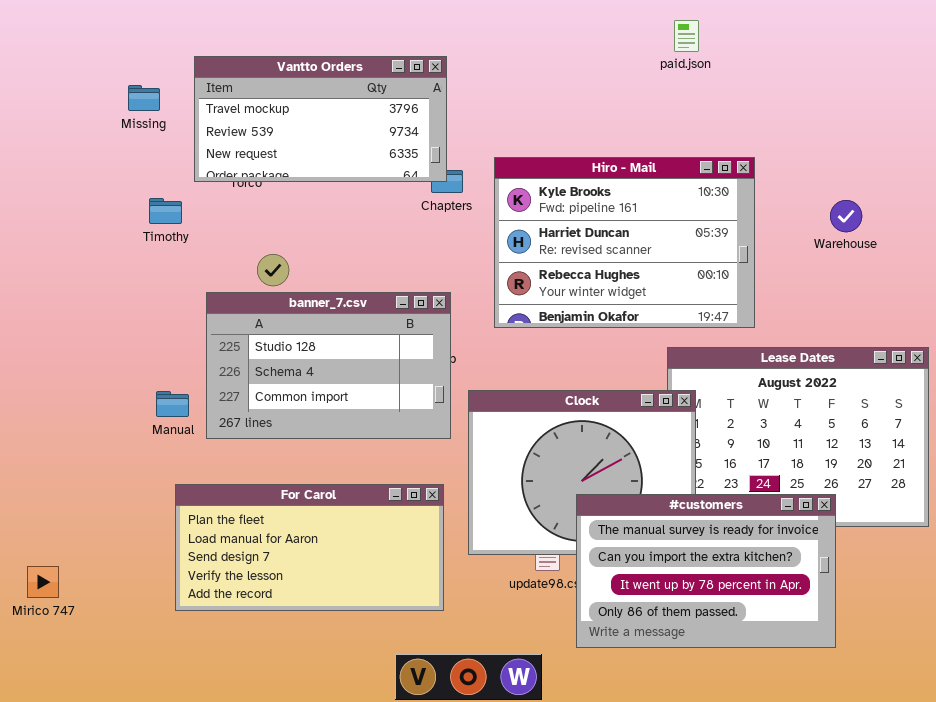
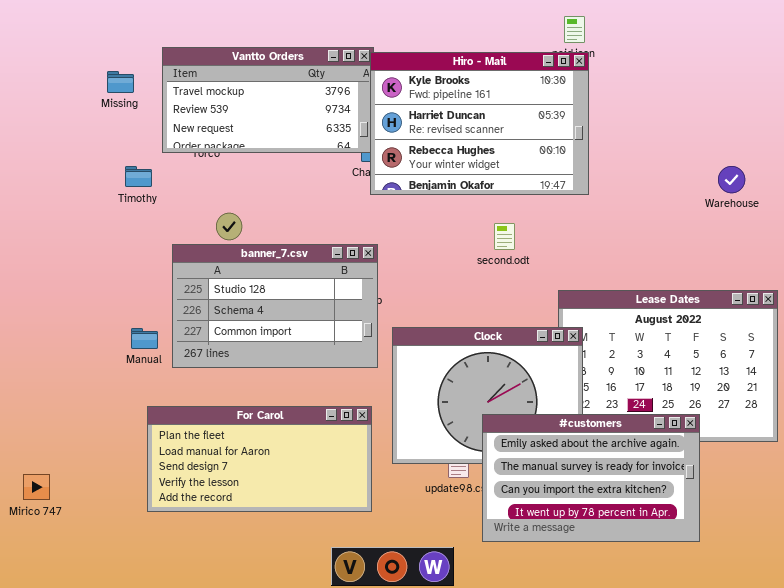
Hiro - Mail: [494,157,755,328] -> [370,52,589,195], moved
Warehouse: [830,200,862,232] -> [718,166,745,193], moved
#customers: [576,494,836,648] -> [482,414,700,542], scrolled up 1 row

